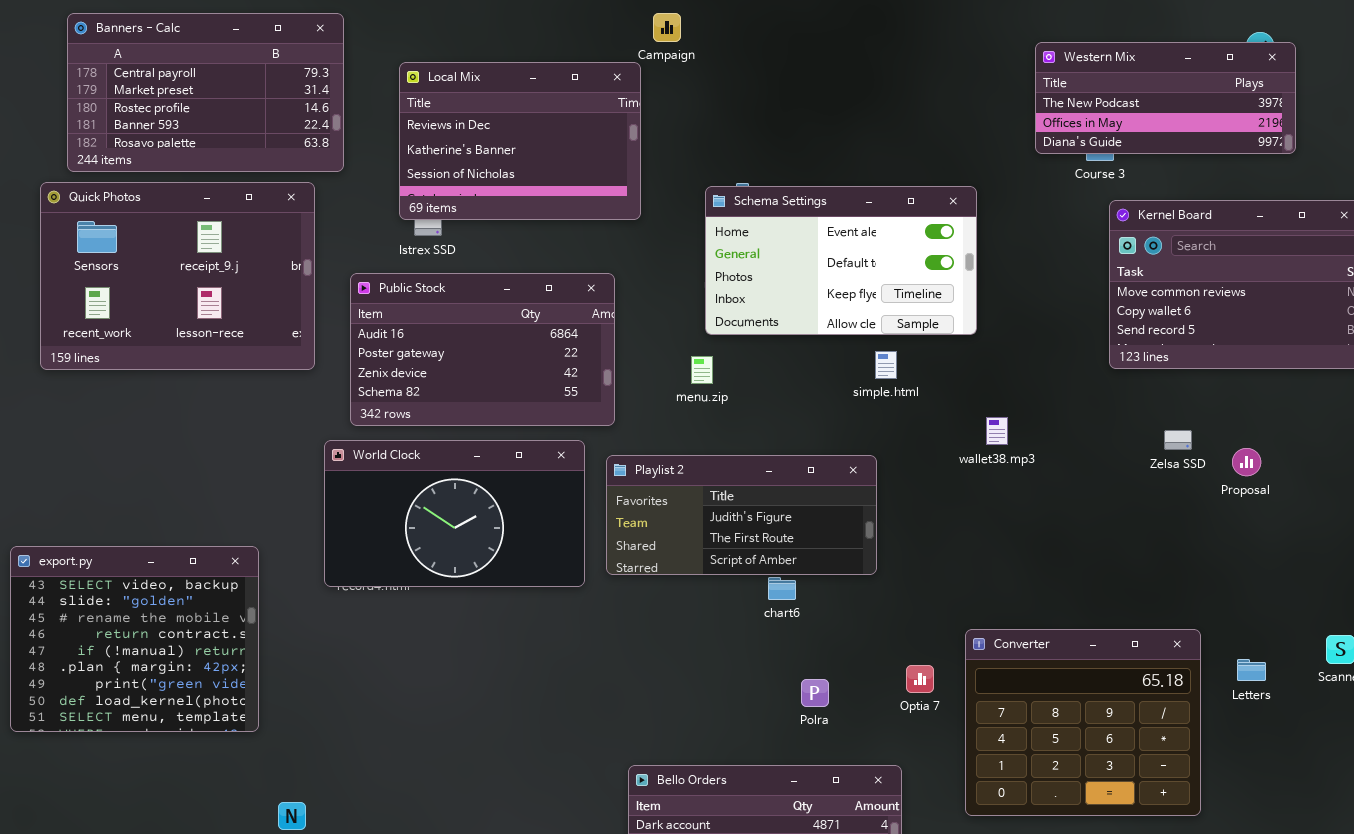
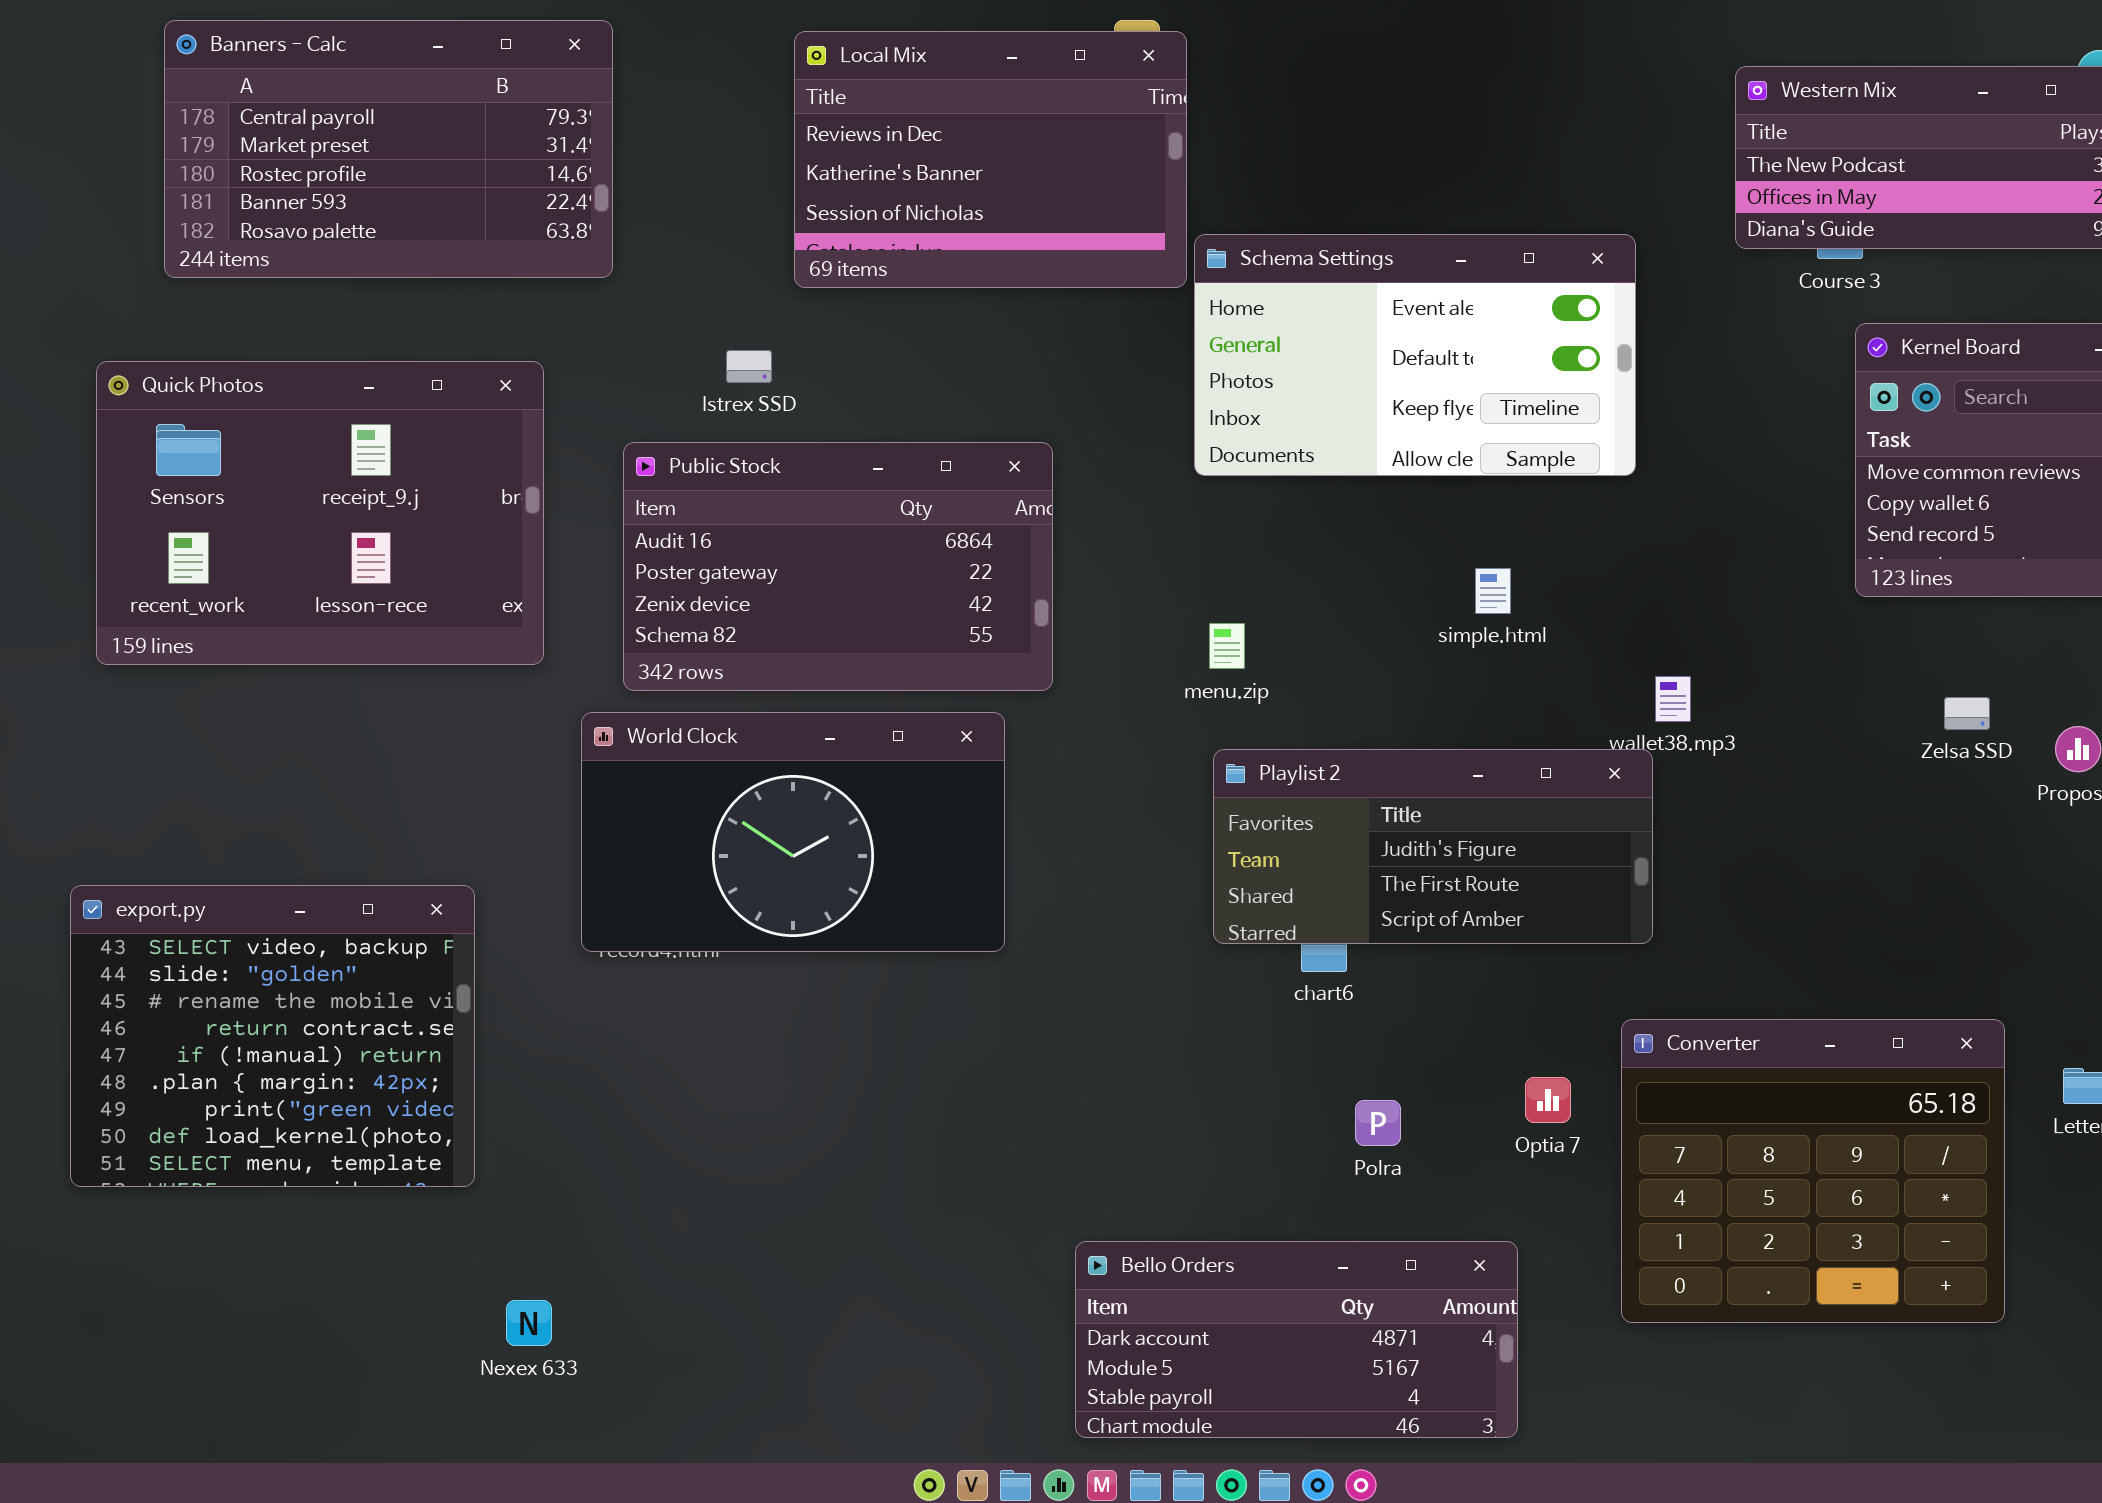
Local Mix: [399,62,641,220] -> [794,31,1187,288], moved
Quick Photos: [40,182,315,370] -> [96,361,544,665], moved
Schema Settings: [705,186,977,335] -> [1194,234,1636,476], moved
menu.zip: [691,356,713,384] -> [1209,623,1245,669], moved
Playlist 2: [606,455,877,575] -> [1213,749,1653,944], moved

